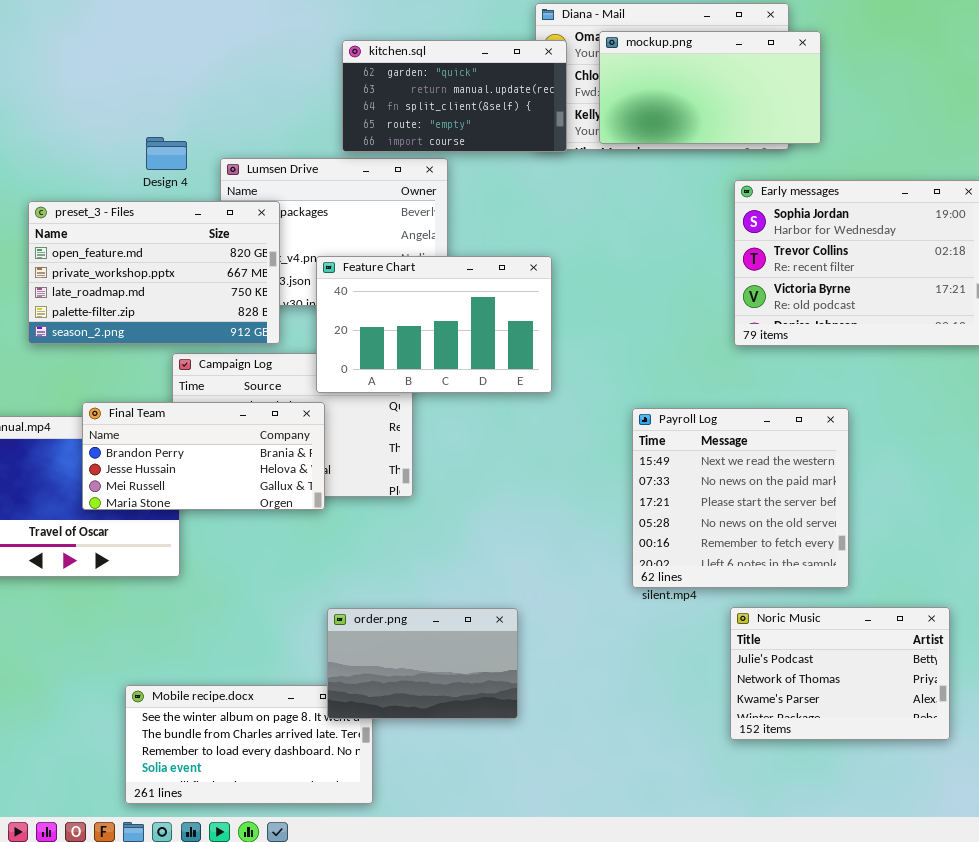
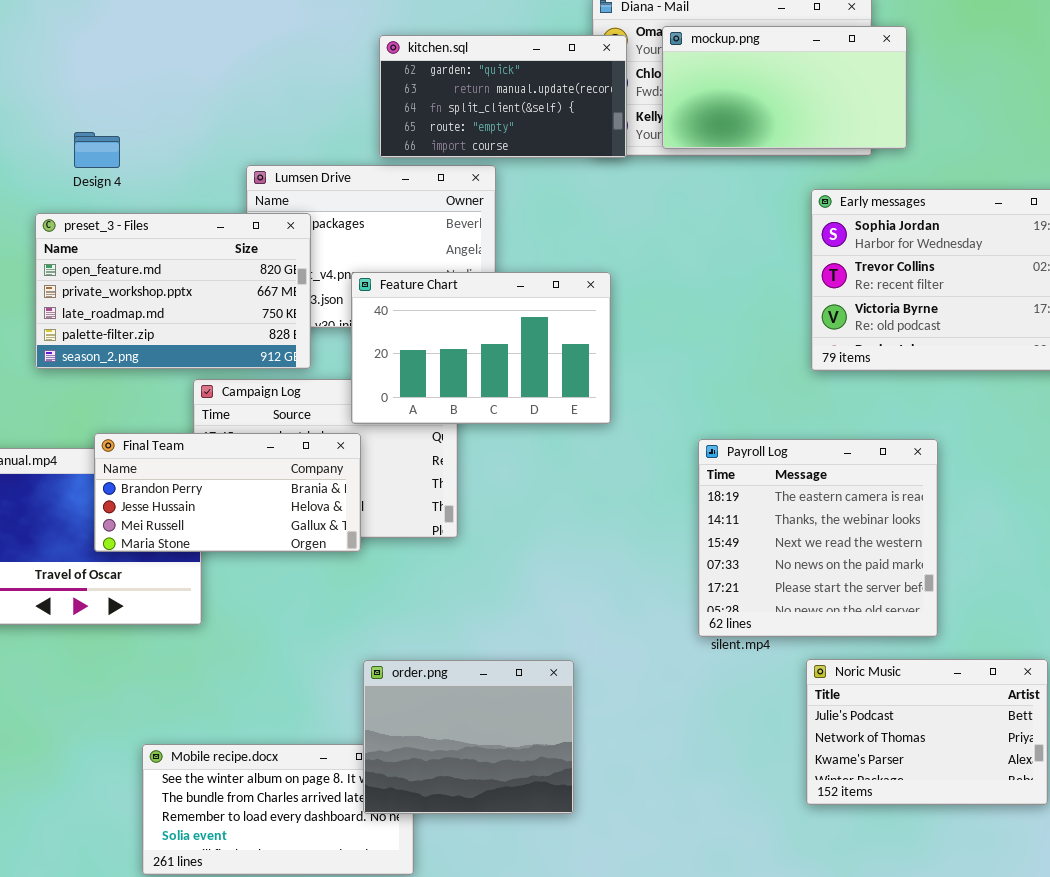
Design 4: [146,137,187,170] -> [74,132,120,168], moved
Payroll Log: [632,408,849,588] -> [698,439,938,637], scrolled up 2 rows
order.png: [327,608,518,719] -> [363,660,574,814], resized

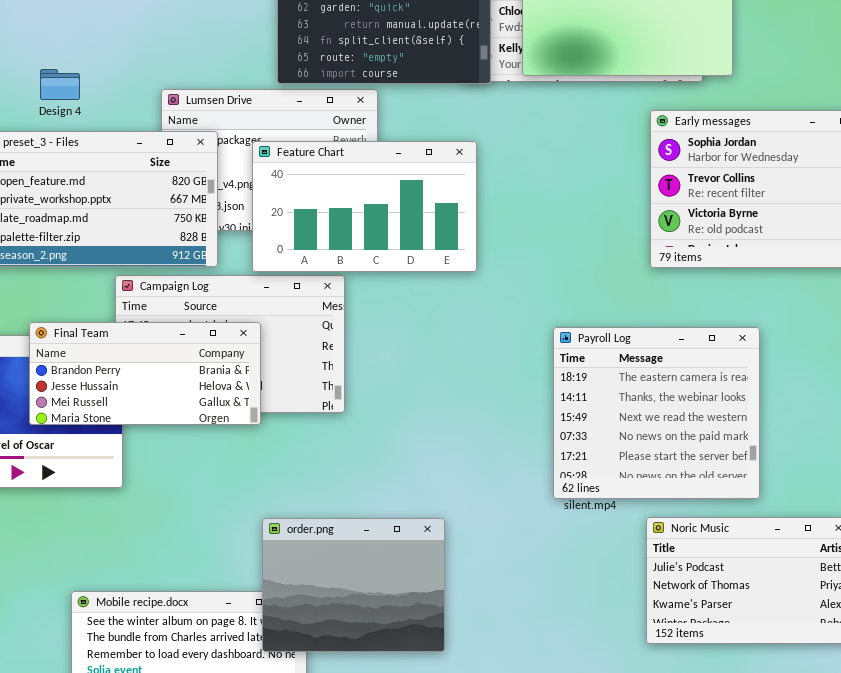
Design 4: [74,132,120,168] -> [40,69,80,100], moved
Feature Chart: [351,272,611,424] -> [252,141,477,272], moved

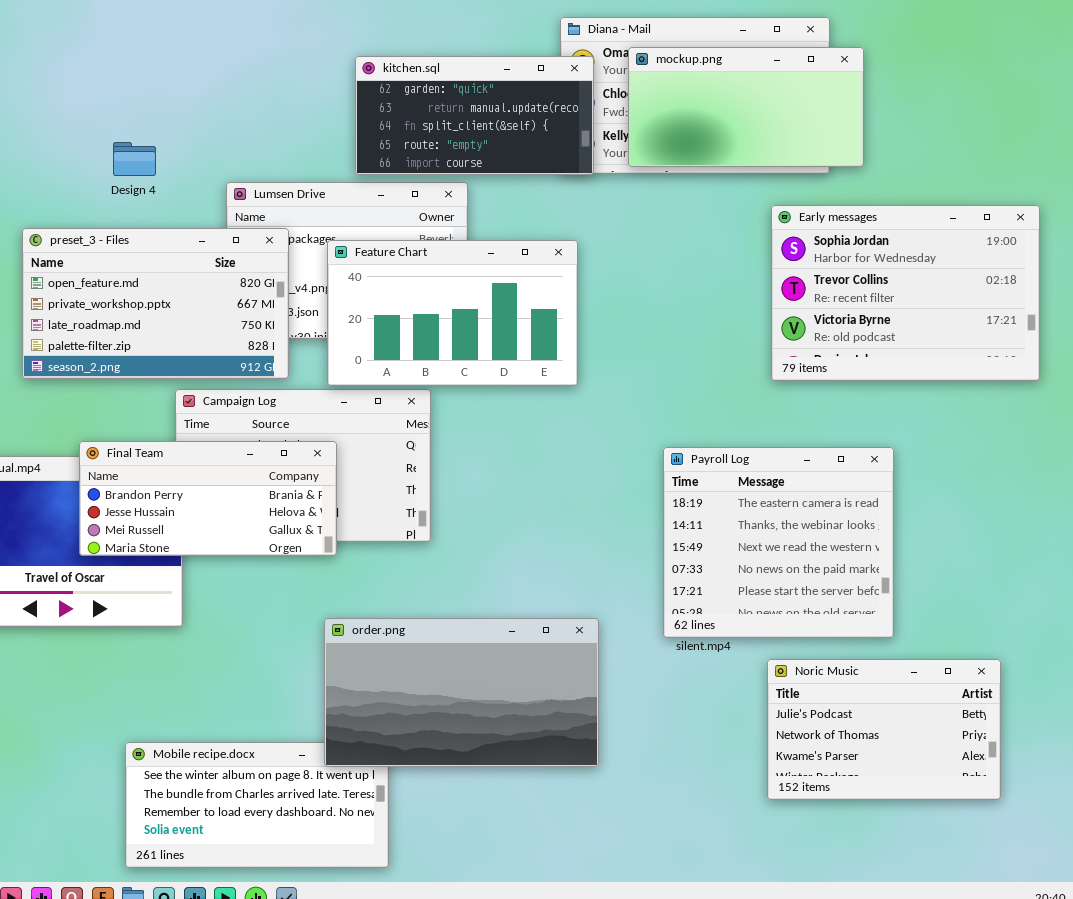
Design 4: [40,69,80,100] -> [113,142,156,176], moved
order.png: [262,518,445,652] -> [324,618,599,767], moved, resized

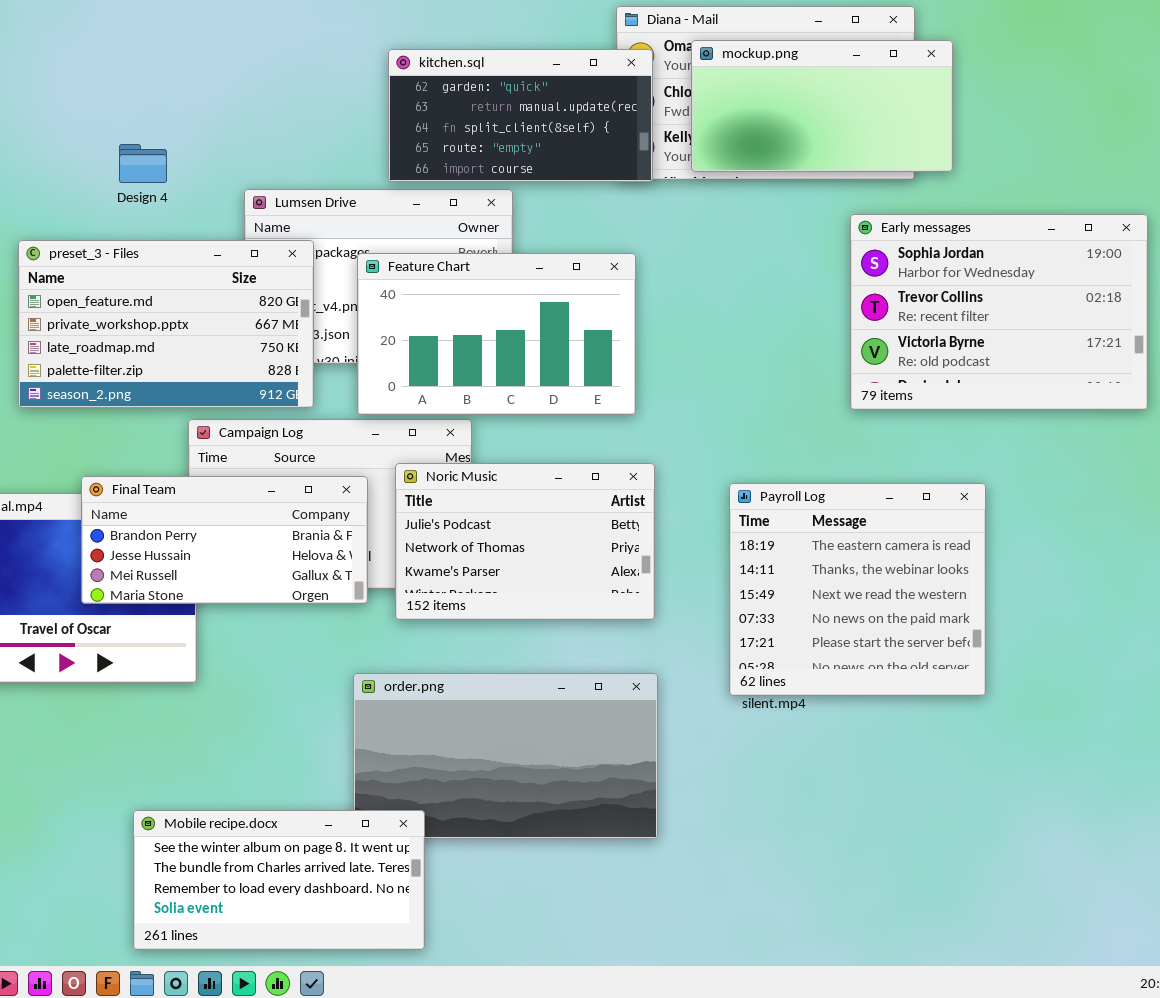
Noric Music: [767,659,1001,800] -> [395,463,655,620], moved
Mobile recipe.docx: [125,742,389,868] -> [133,810,425,950], raised

